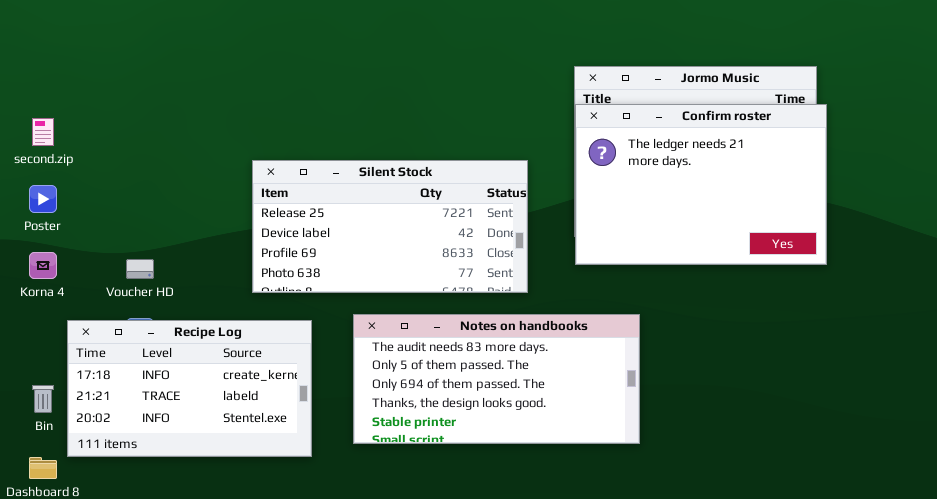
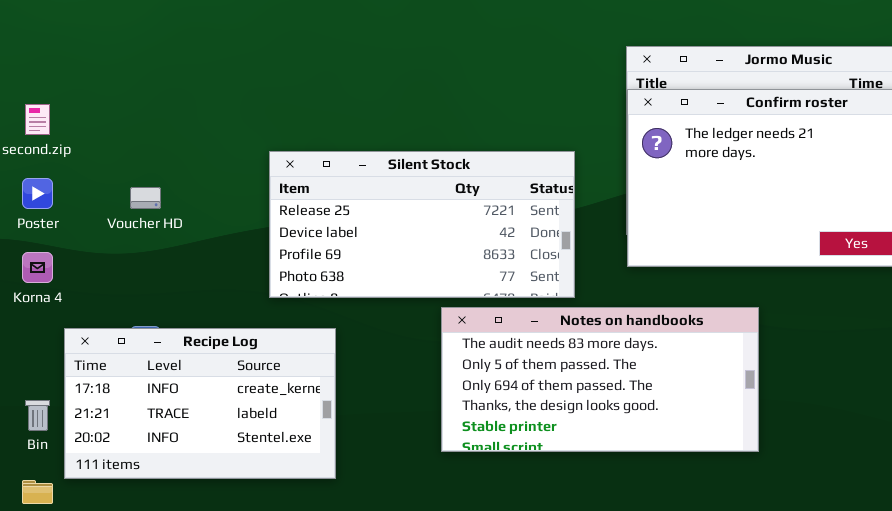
Voucher HD: [126,259,154,279] -> [130,187,161,209], moved
Notes on handbooks: [353,314,640,444] -> [441,307,759,452], moved

